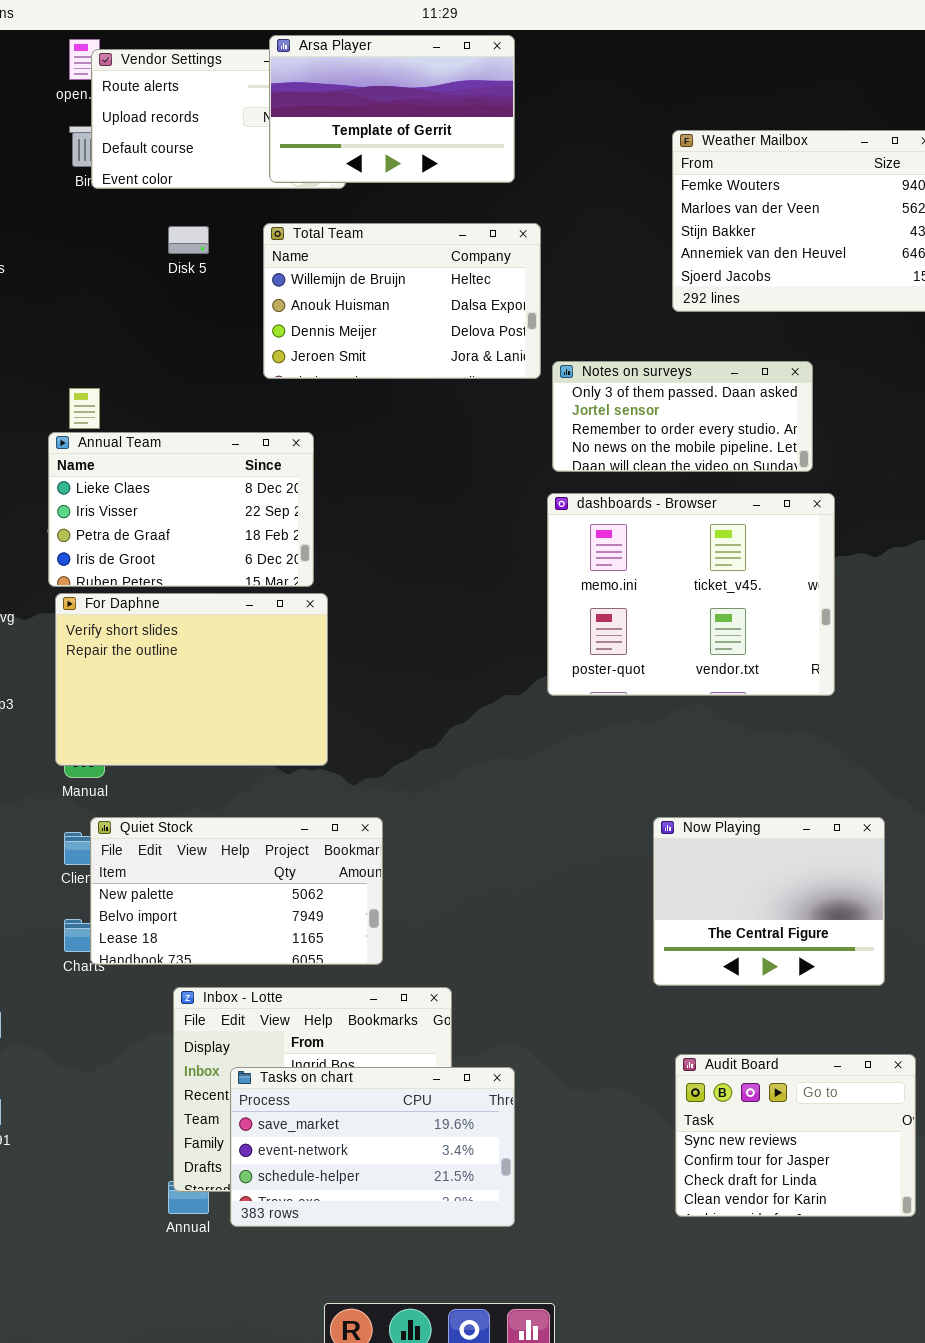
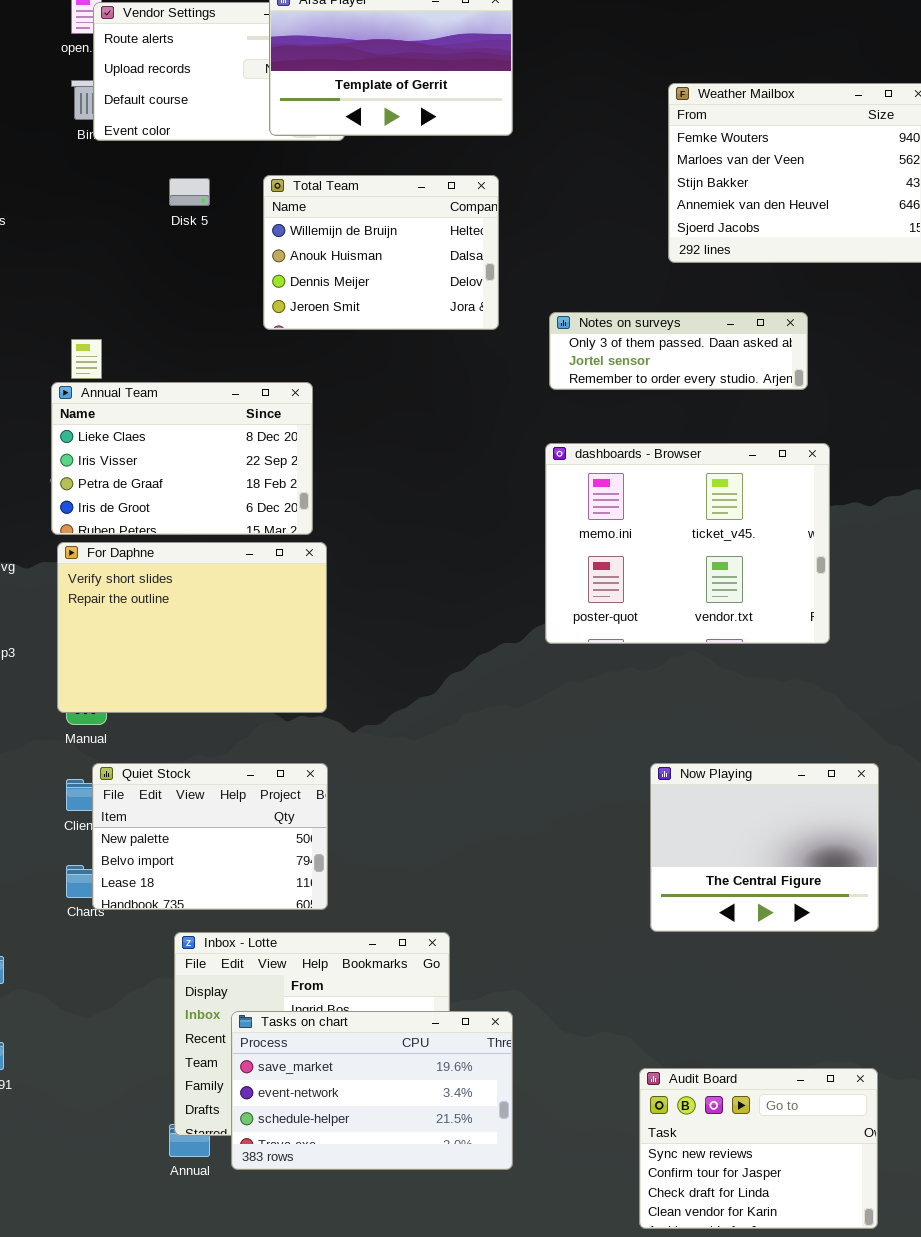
Total Team: [263,223,541,379] -> [263,175,499,330], resized
Notes on surveys: [552,361,813,472] -> [549,312,808,390], resized
Quiet Stock: [90,817,383,965] -> [92,763,328,910], resized
Audit Board: [675,1054,916,1217] -> [639,1068,878,1229], moved

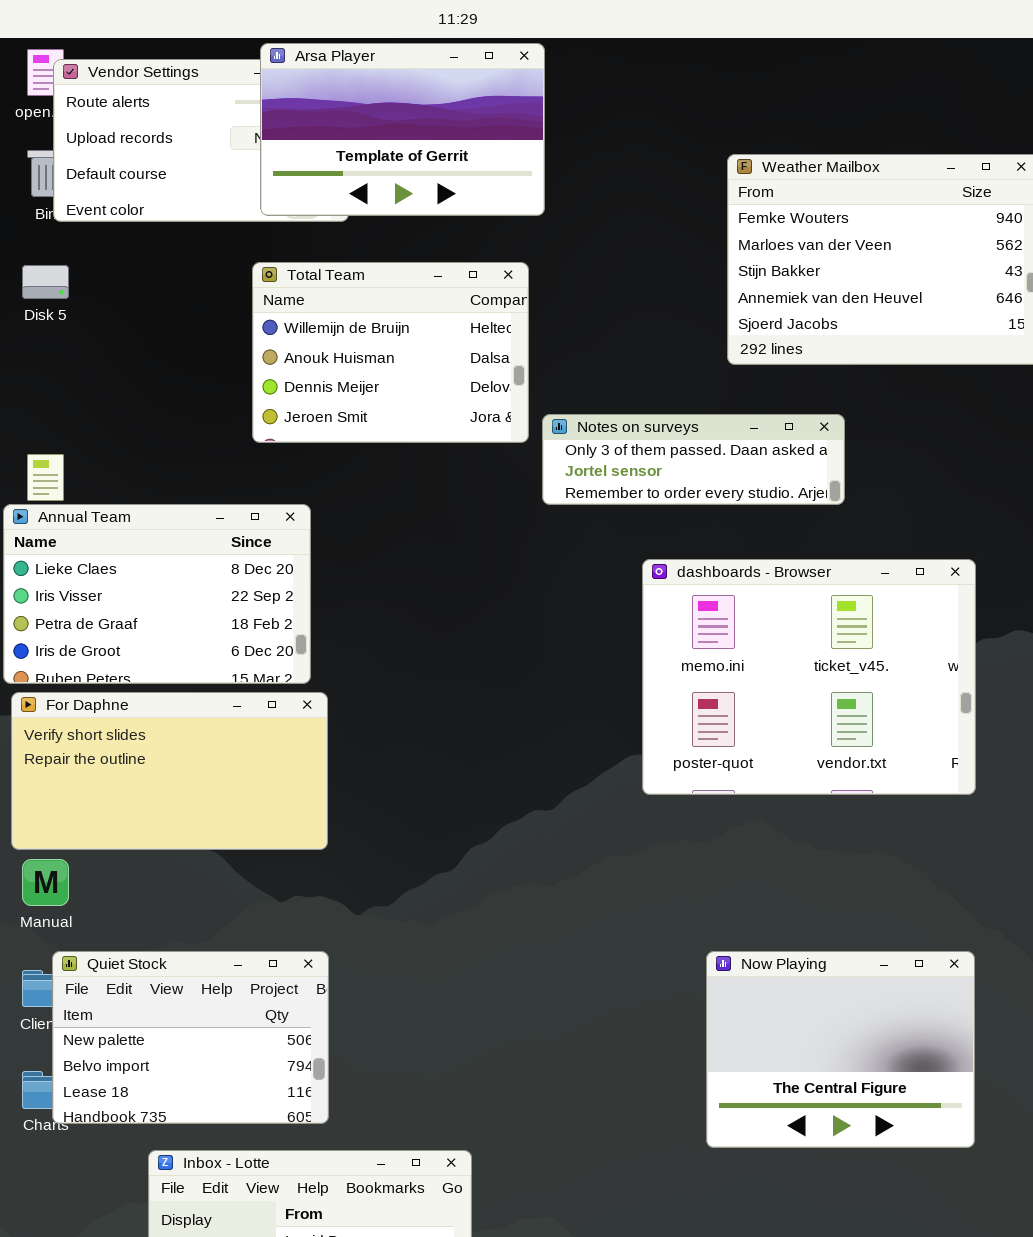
Disk 5: [169,178,210,206] -> [22,265,69,299], moved
Notes on surveys: [549,312,808,390] -> [542,414,845,505], moved
dashboards - Browser: [545,443,830,644] -> [642,559,976,795], moved
For Daphne: [57,542,327,713] -> [11,692,328,850], resized

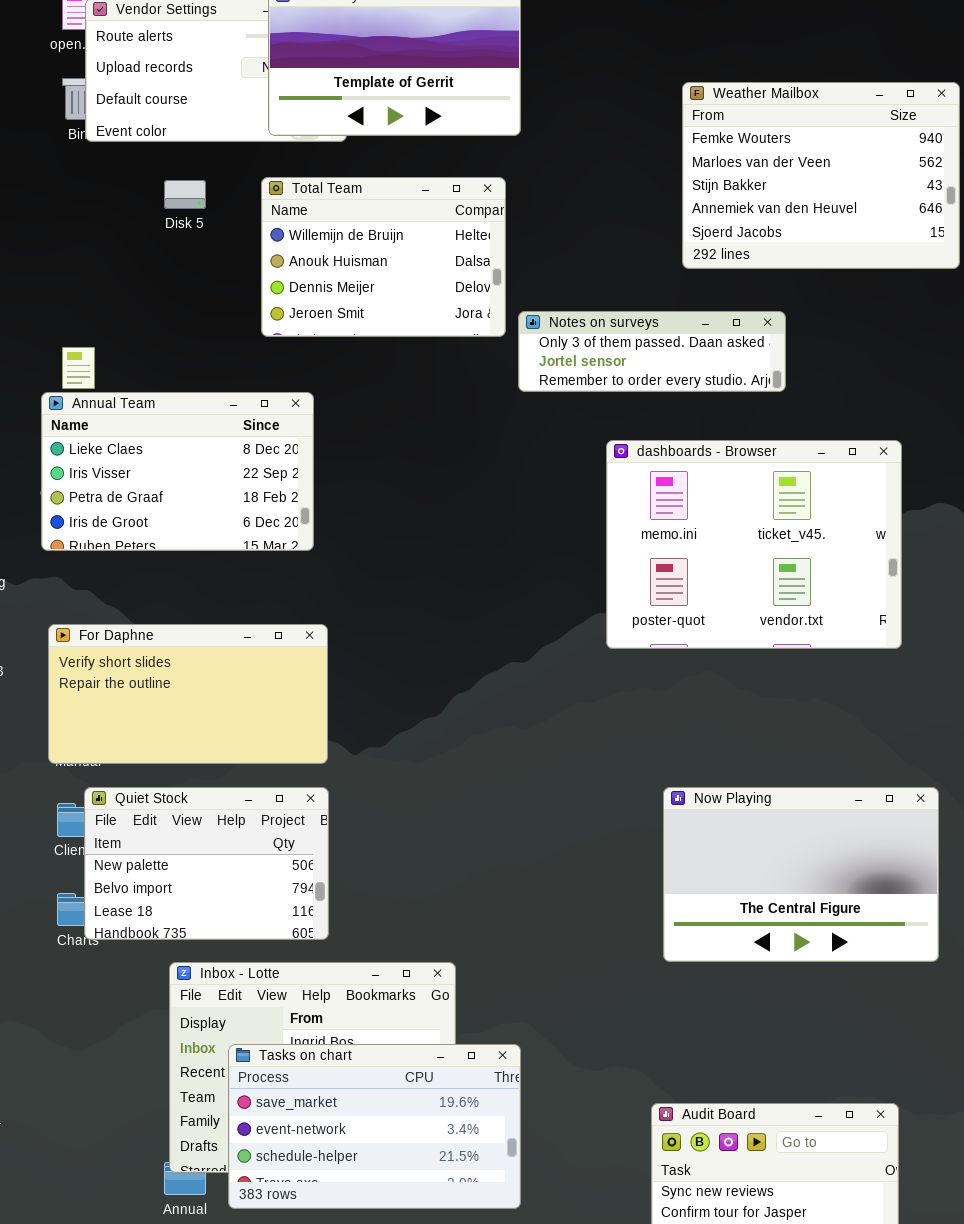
Disk 5: [22,265,69,299] -> [164,180,206,209], moved
For Daphne: [11,692,328,850] -> [48,624,328,764], moved
Now Playing: [706,951,975,1148] -> [663,787,939,962], resized

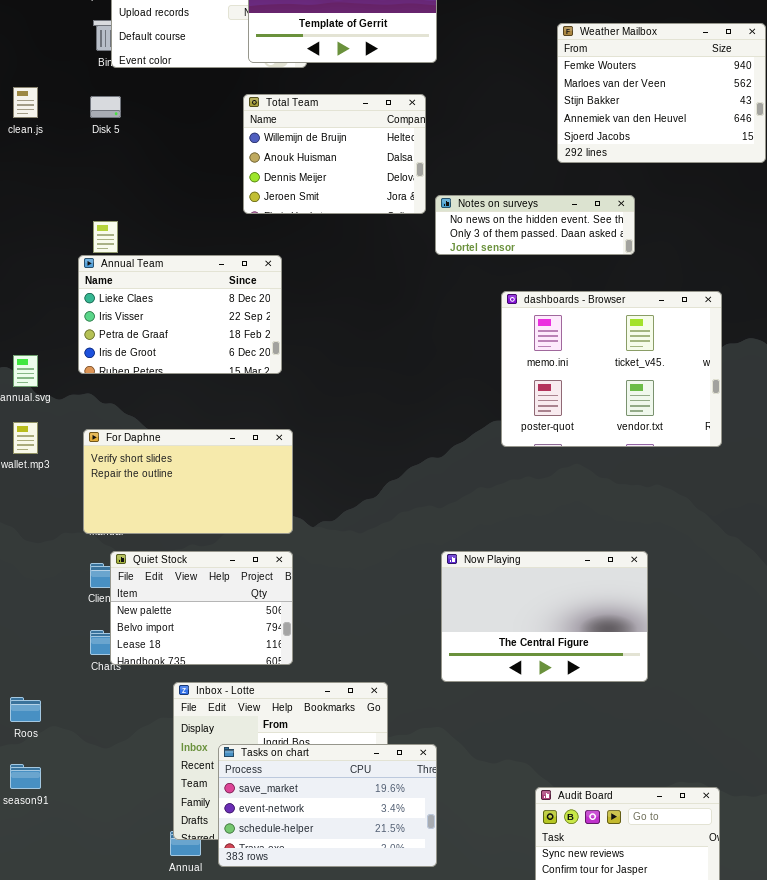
Disk 5: [164,180,206,209] -> [90,96,121,118], moved
Notes on surveys: [518,311,786,392] -> [435,195,635,255], scrolled up 1 row
Now Playing: [663,787,939,962] -> [441,551,648,682], moved

